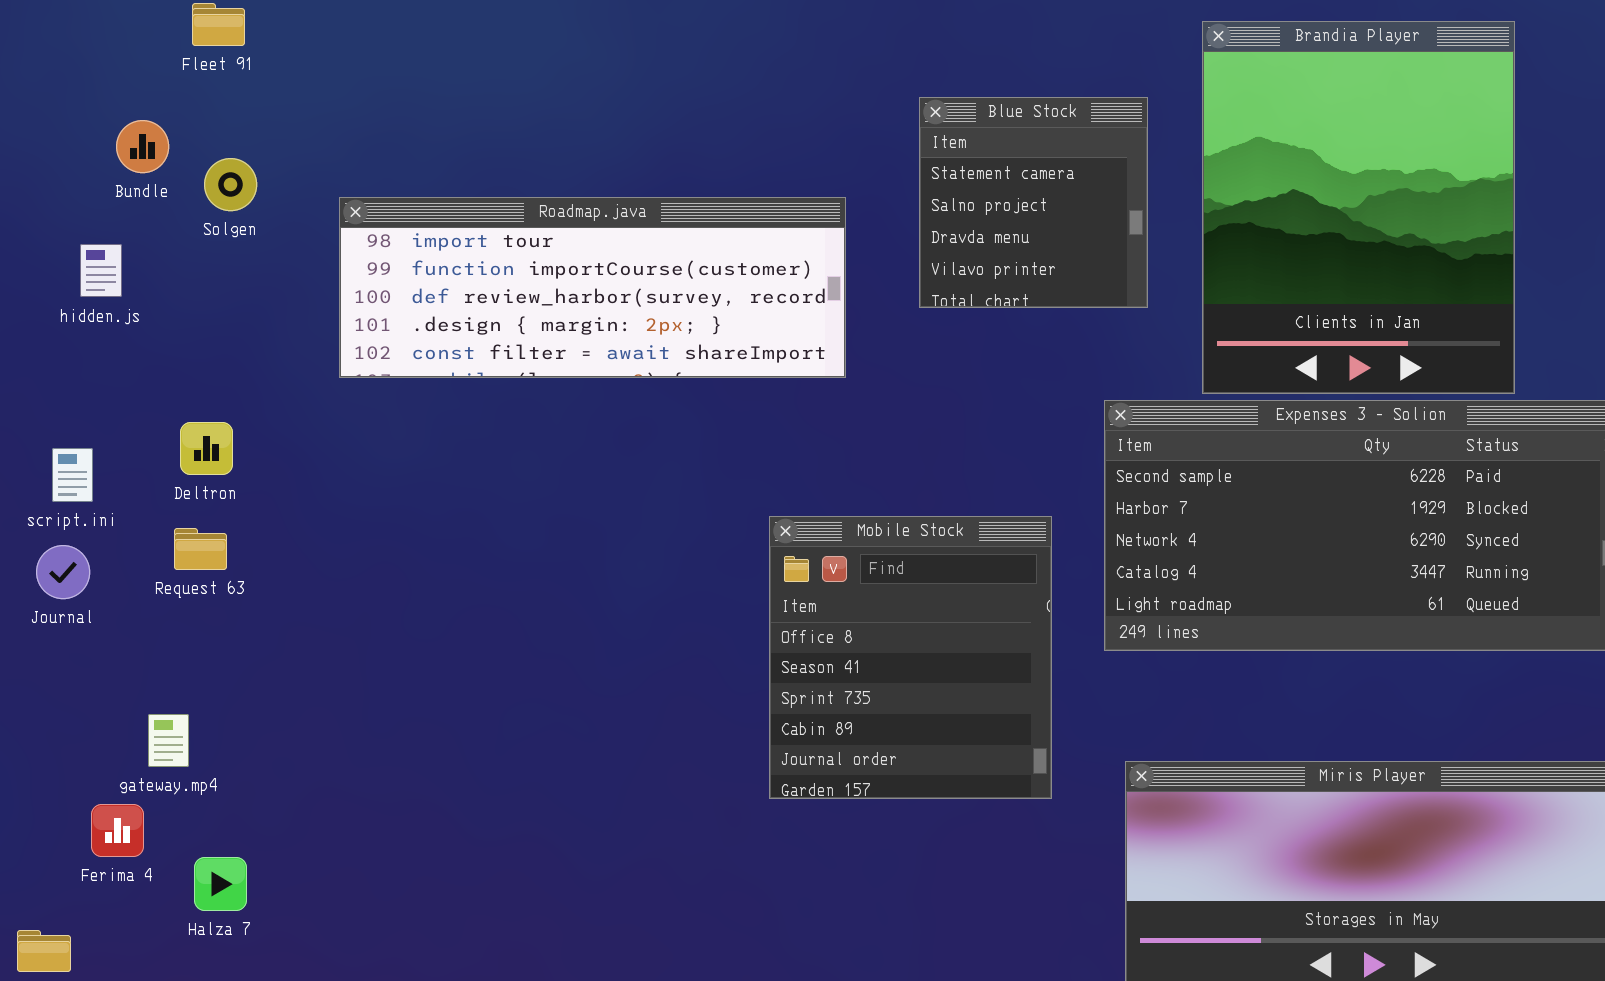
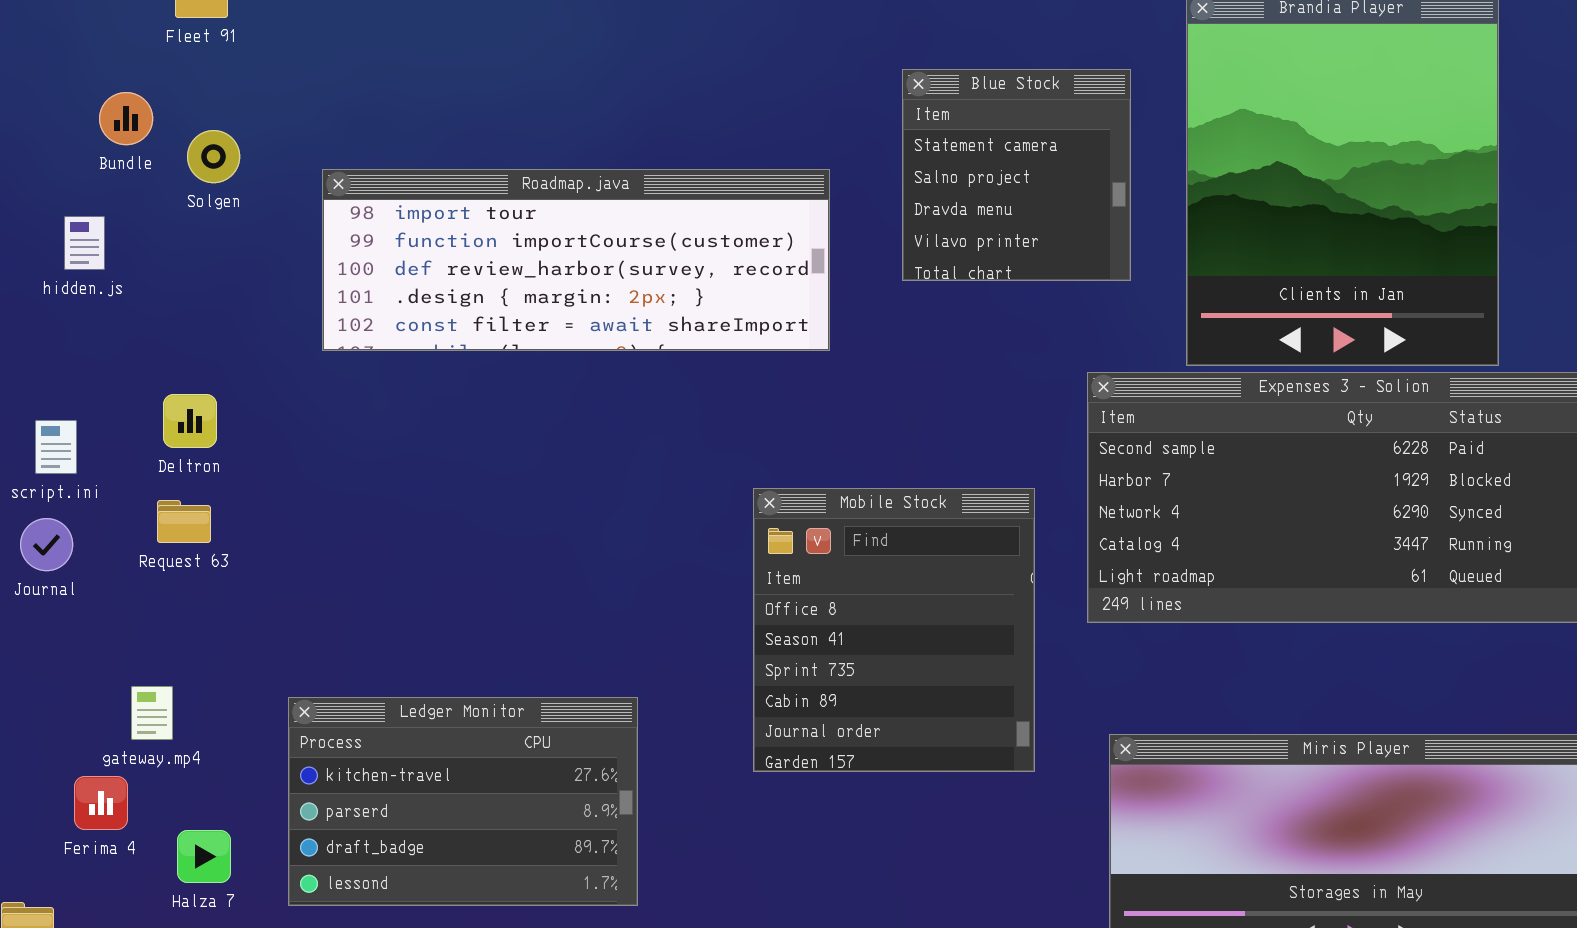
Ledger Monitor: none -> [288,697,638,906], opened

